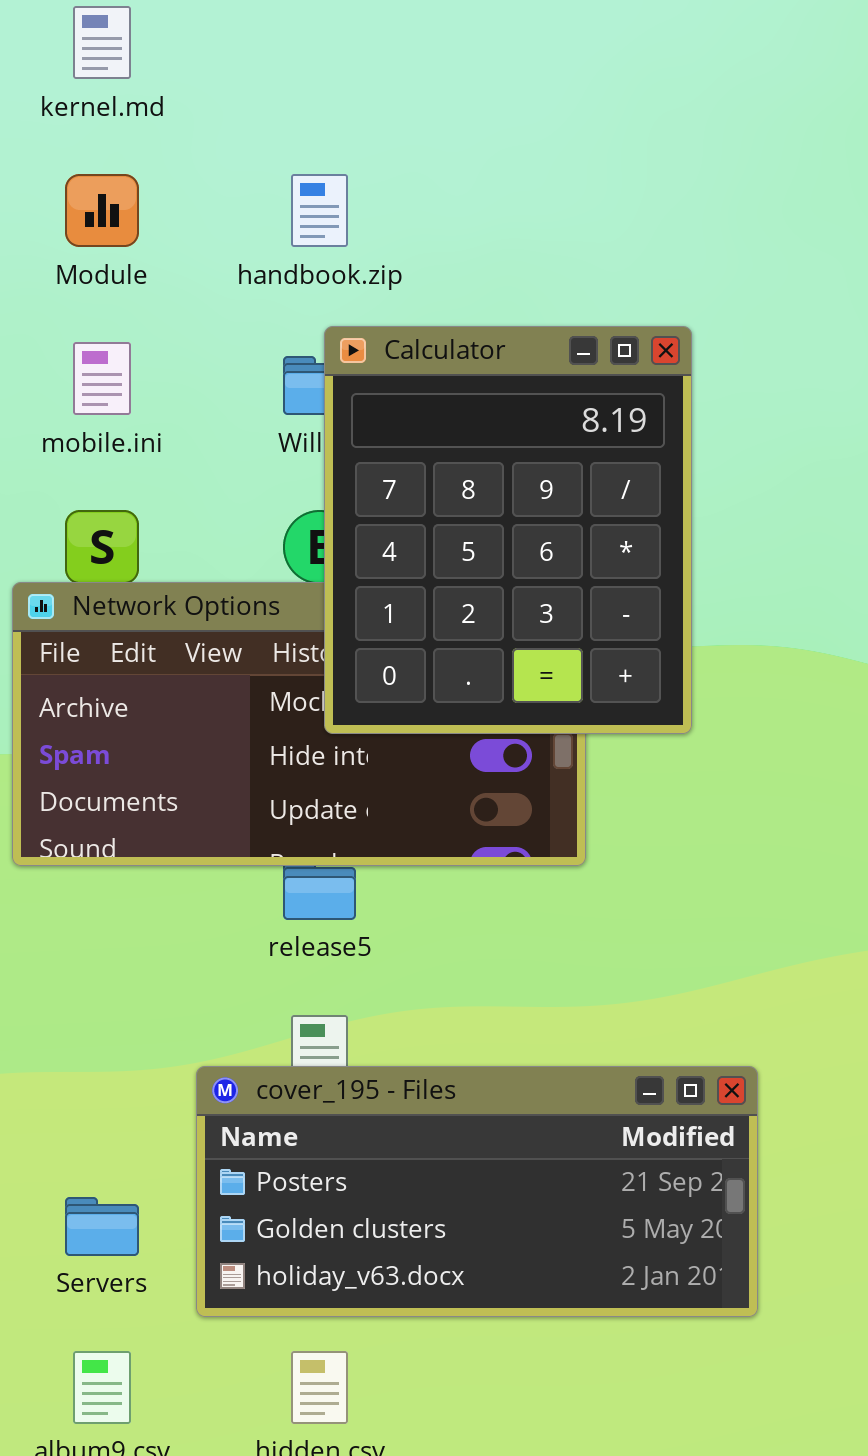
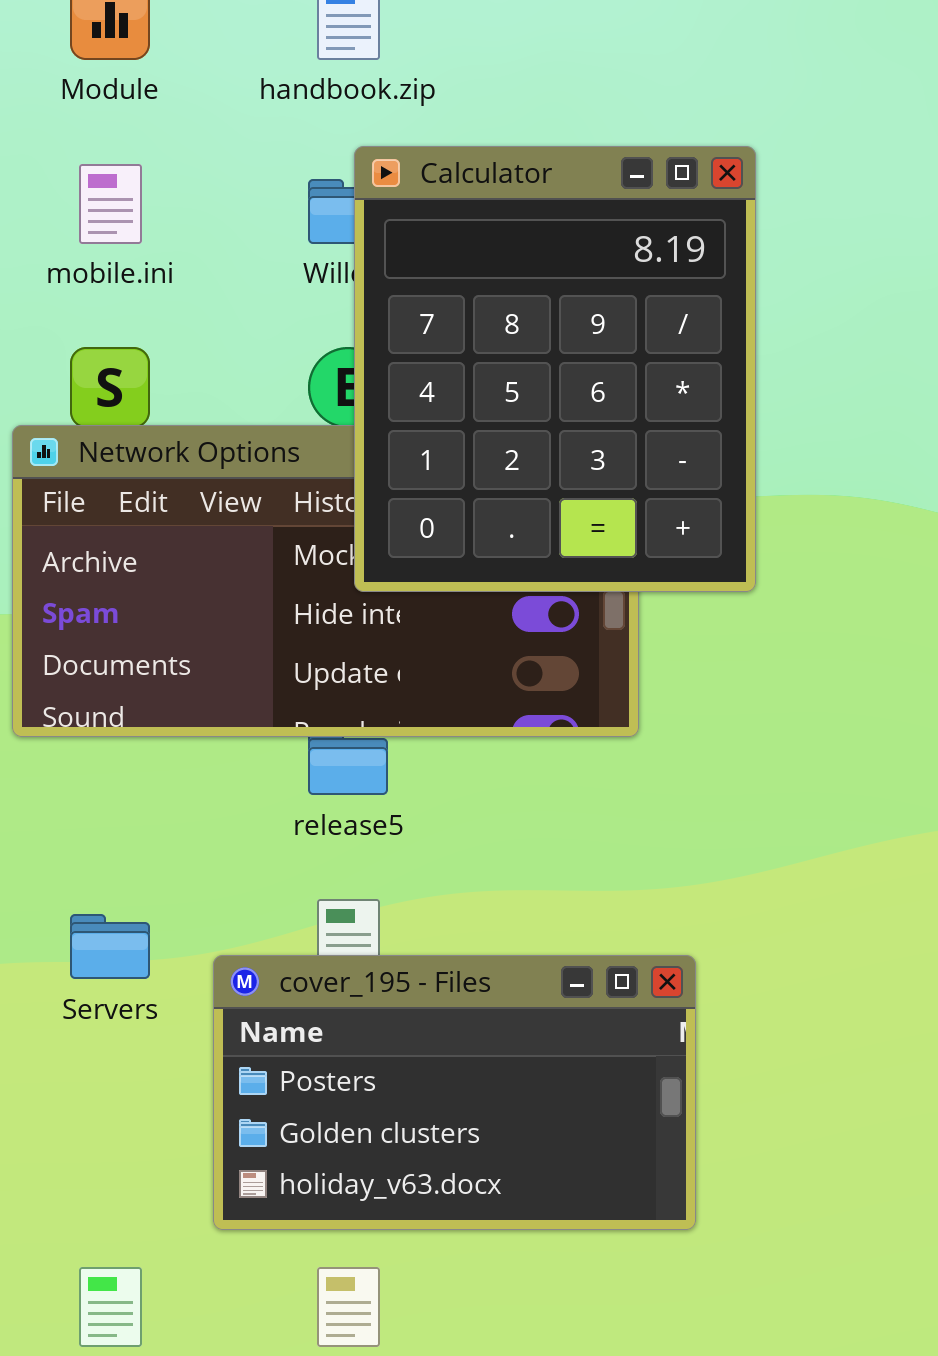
cover_195 - Files: [196,1066,758,1317] -> [213,955,696,1230], resized
Servers: [65,1197,139,1256] -> [70,914,150,979], moved

